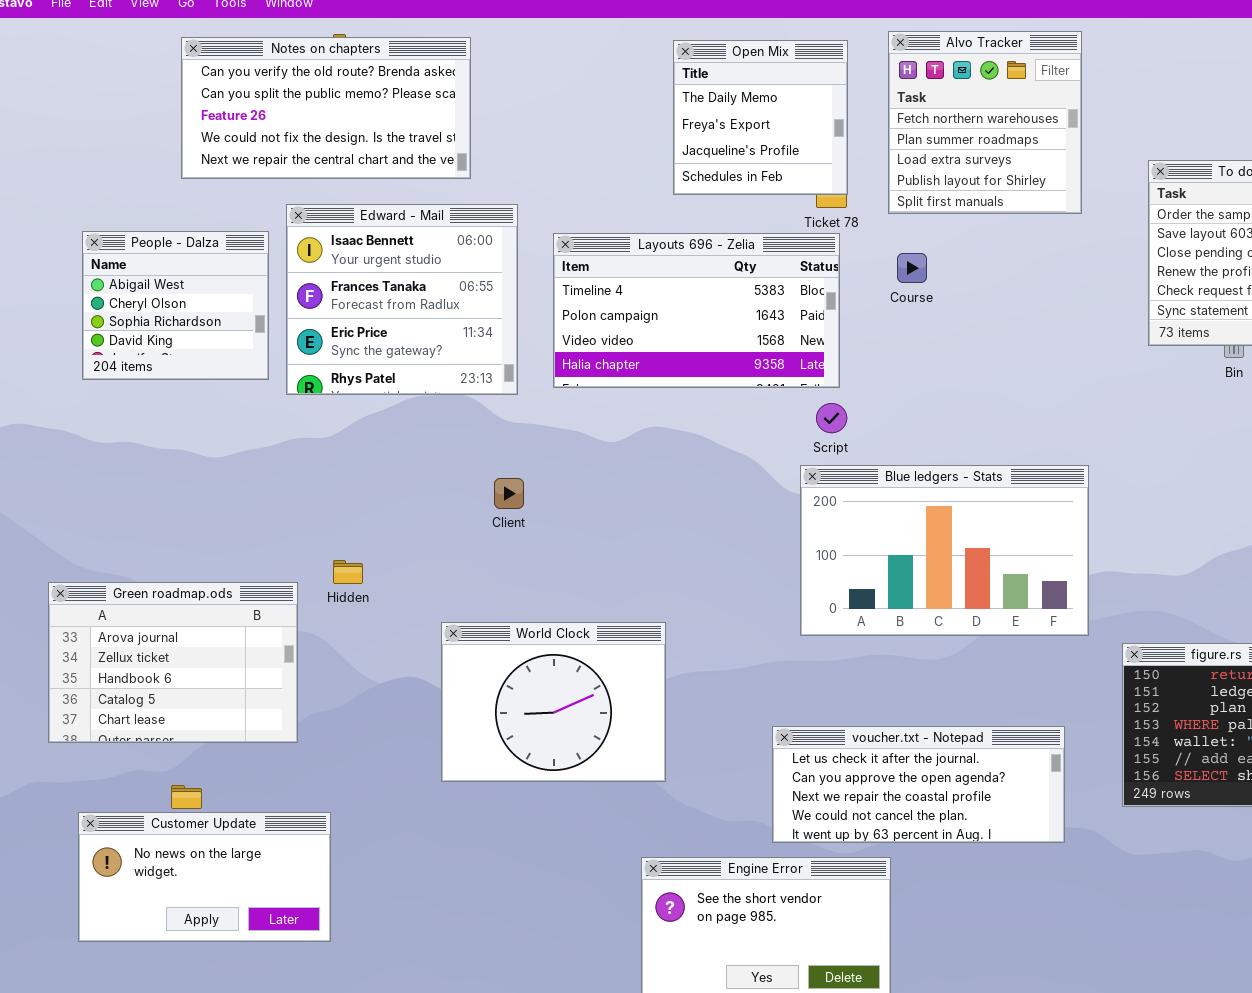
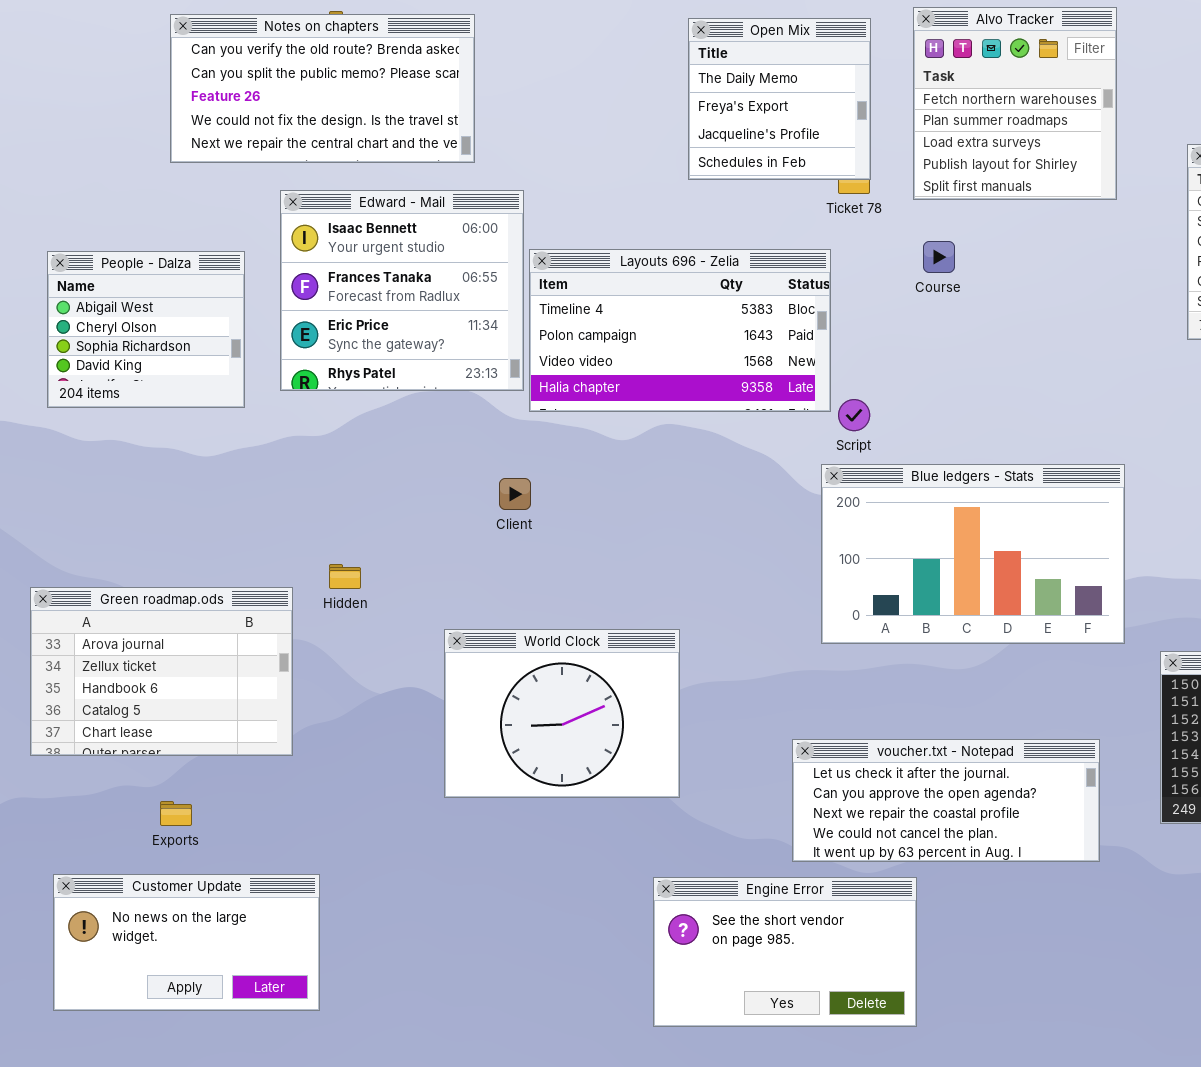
People - Dalza: [82,231,269,380] -> [47,251,245,408], moved
Layouts 696 - Zelia: [553,233,840,388] -> [529,249,831,412], moved
Customer Update: [78,812,331,942] -> [53,874,320,1011], moved

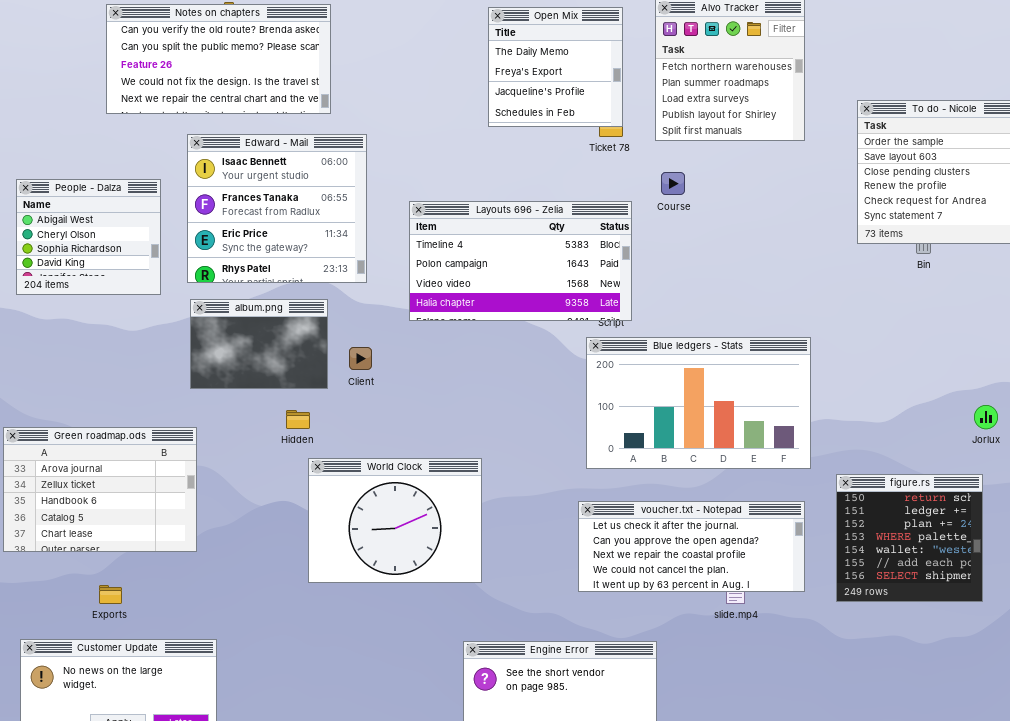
Layouts 696 - Zelia: [529,249,831,412] -> [409,201,632,321], moved
album.png: none -> [190,299,328,389], opened
Hidden: [329,564,361,589] -> [286,410,310,429], moved
voucher.txt - Notepad: [792,739,1100,862] -> [578,501,805,592], moved

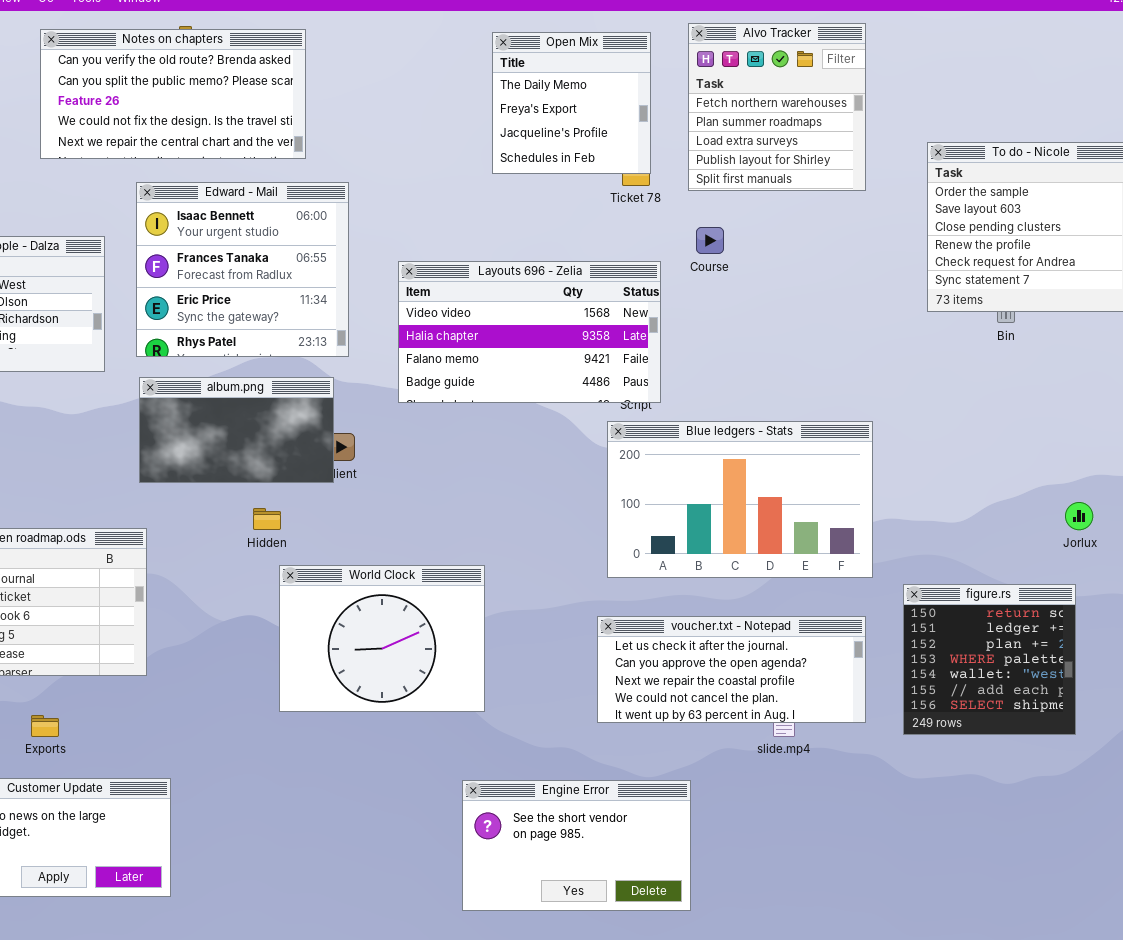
Layouts 696 - Zelia: [409,201,632,321] -> [398,261,661,403], scrolled down 2 rows
album.png: [190,299,328,389] -> [139,377,334,483], resized

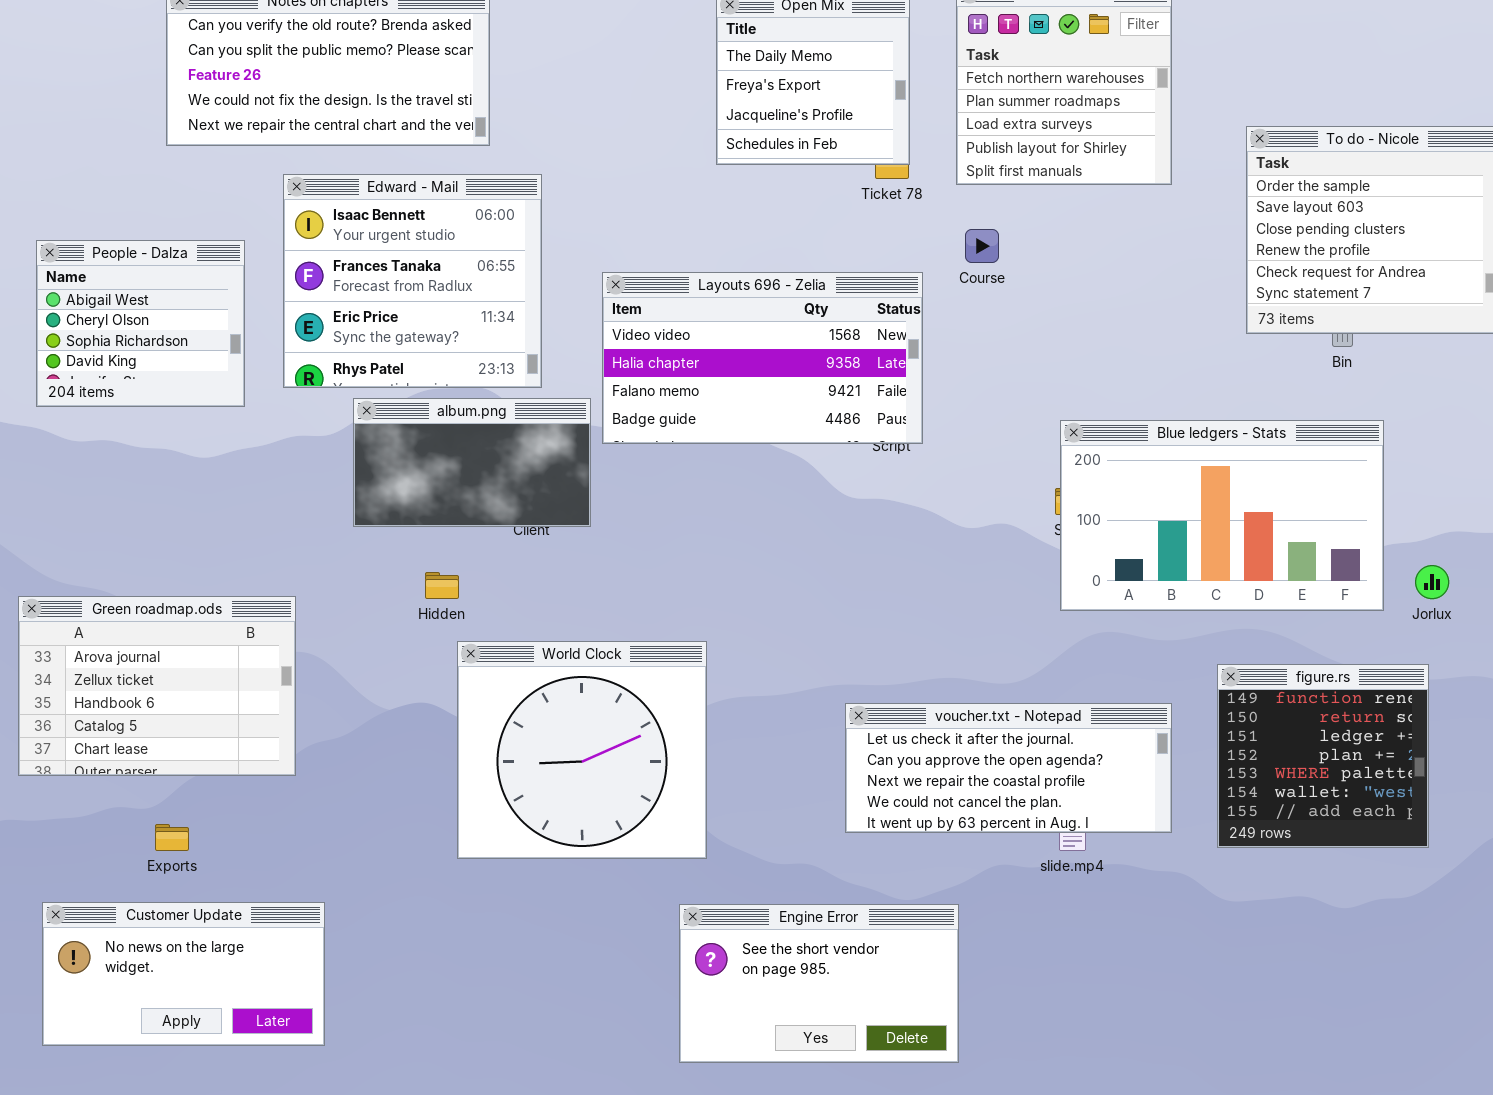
album.png: [139,377,334,483] -> [353,398,591,527], moved
Blue ledgers - Stats: [607,421,873,578] -> [1060,420,1384,611], moved
World Clock: [279,565,485,712] -> [457,641,707,859], resized
figure.rs: [903,584,1076,735] -> [1217,664,1429,848], scrolled up 1 row

